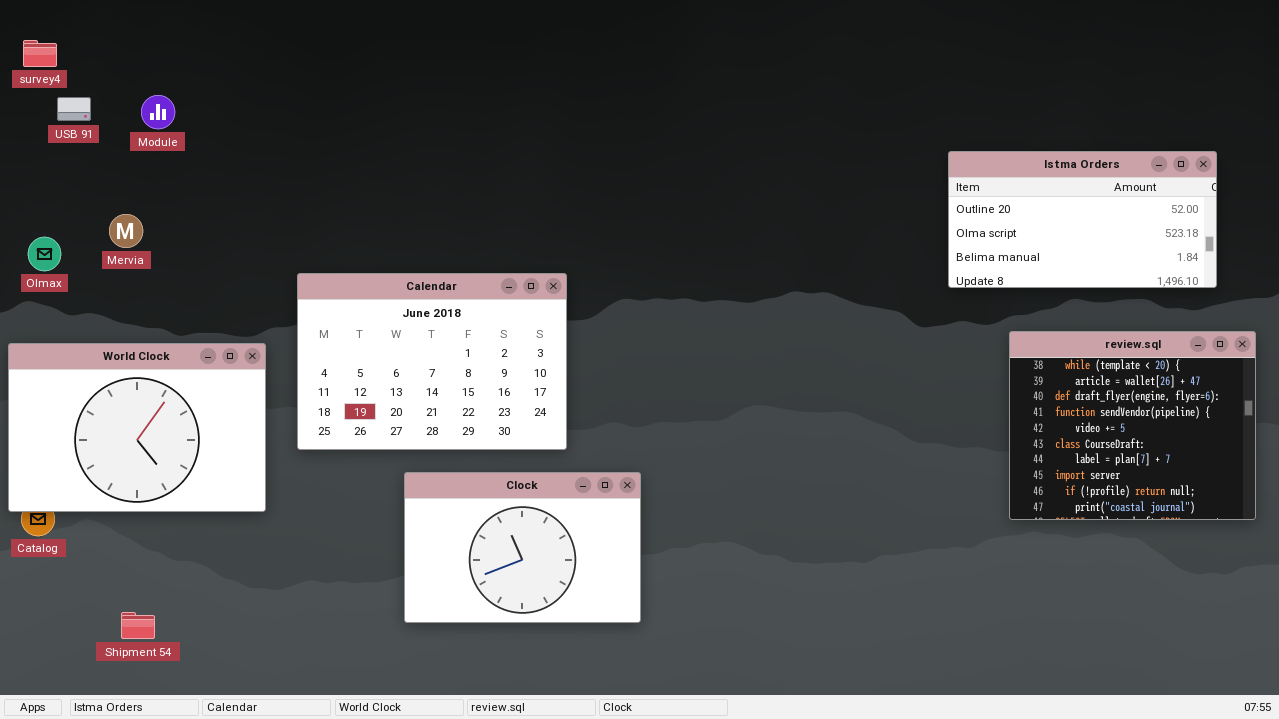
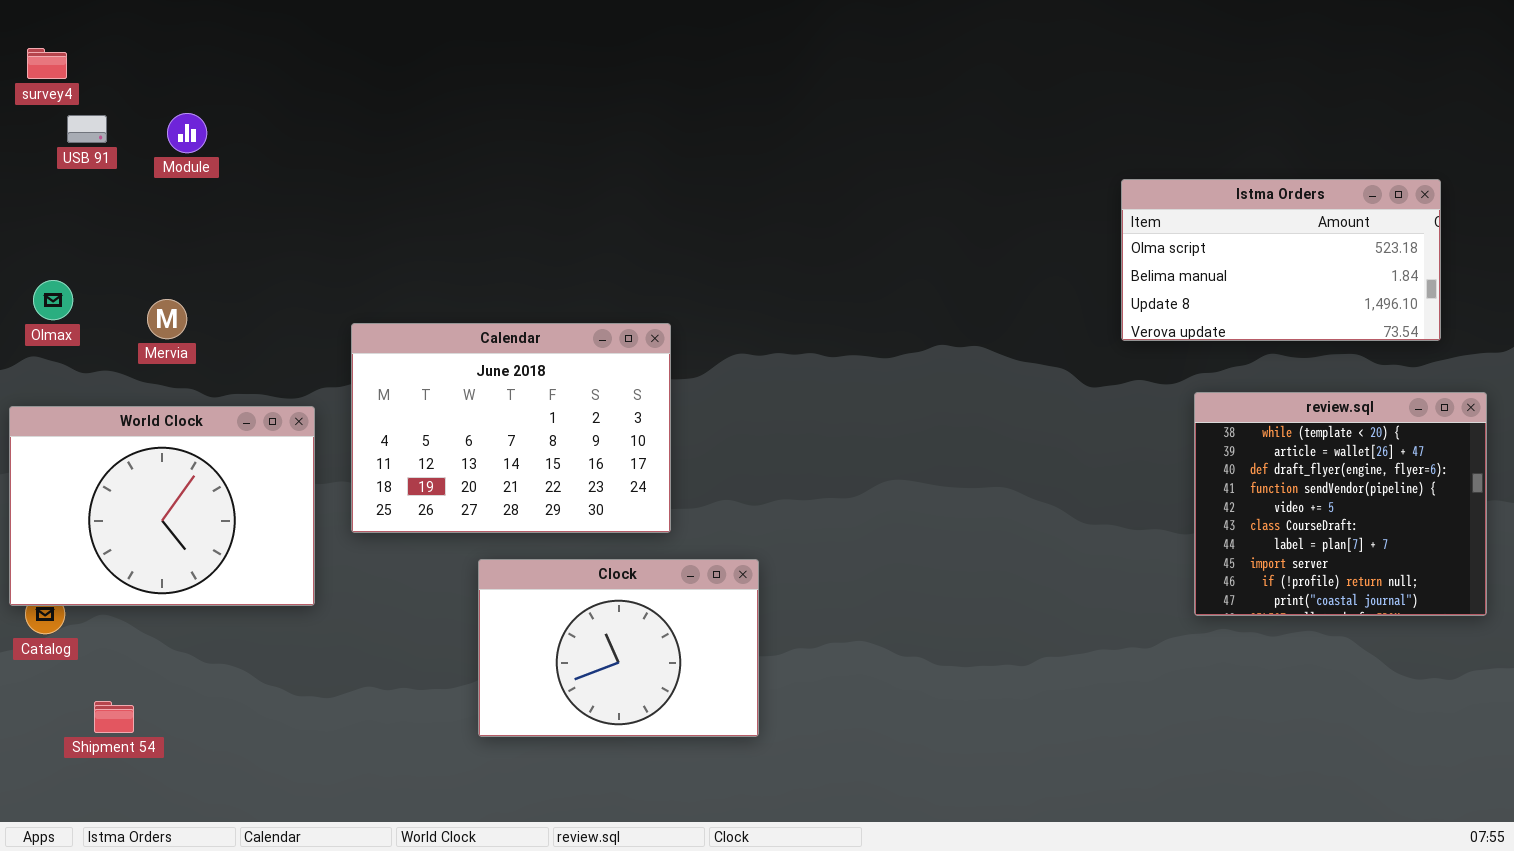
Istma Orders: [948,151,1217,288] -> [1121,179,1441,341], scrolled down 1 row
Mervia: [109,214,143,248] -> [147,299,187,339], moved
Shipment 54: [121,612,155,639] -> [94,701,134,733], moved

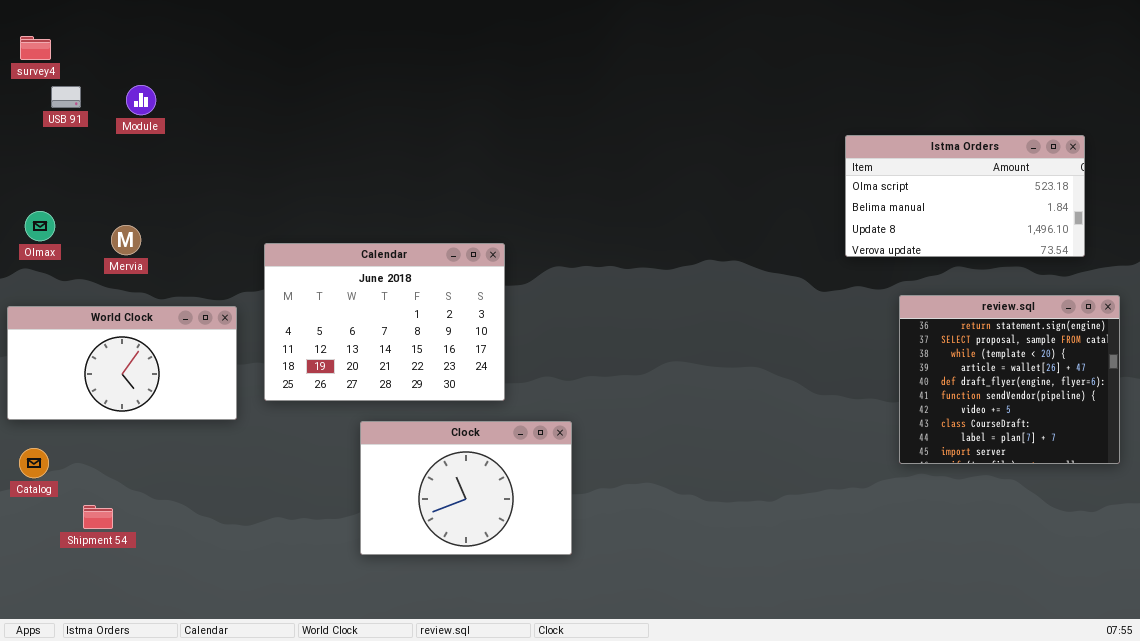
review.sql: [1194,392,1487,616] -> [899,295,1120,464], scrolled up 2 rows
World Clock: [9,406,315,606] -> [7,306,237,420], resized
Shipment 54: [94,701,134,733] -> [83,505,113,529], moved

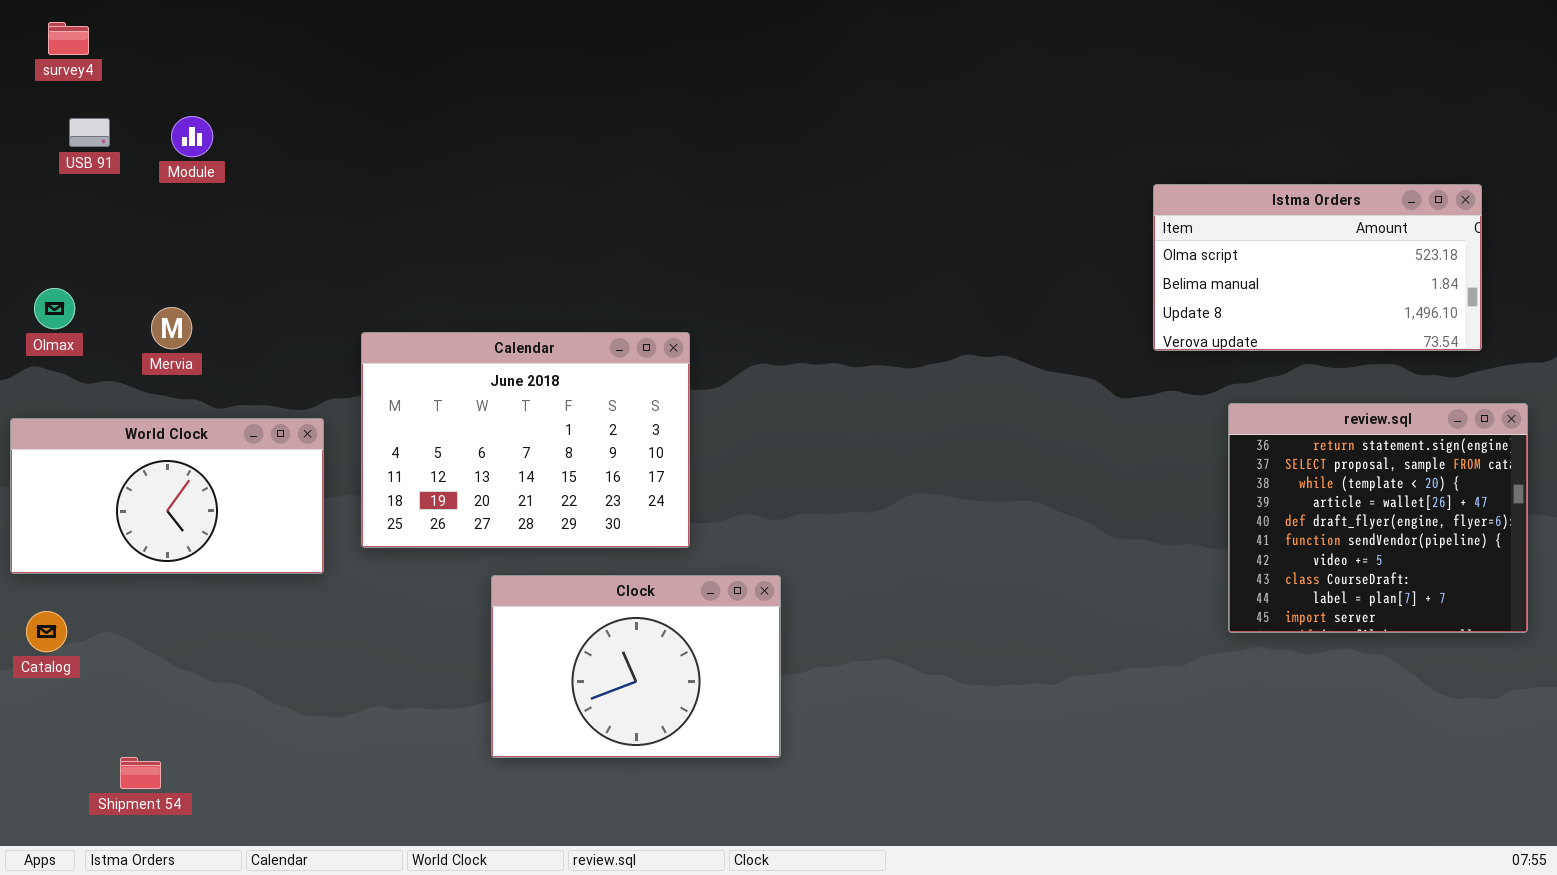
survey4: [20,36,51,60] -> [48,22,89,55], moved
Shipment 54: [83,505,113,529] -> [120,757,161,789], moved

